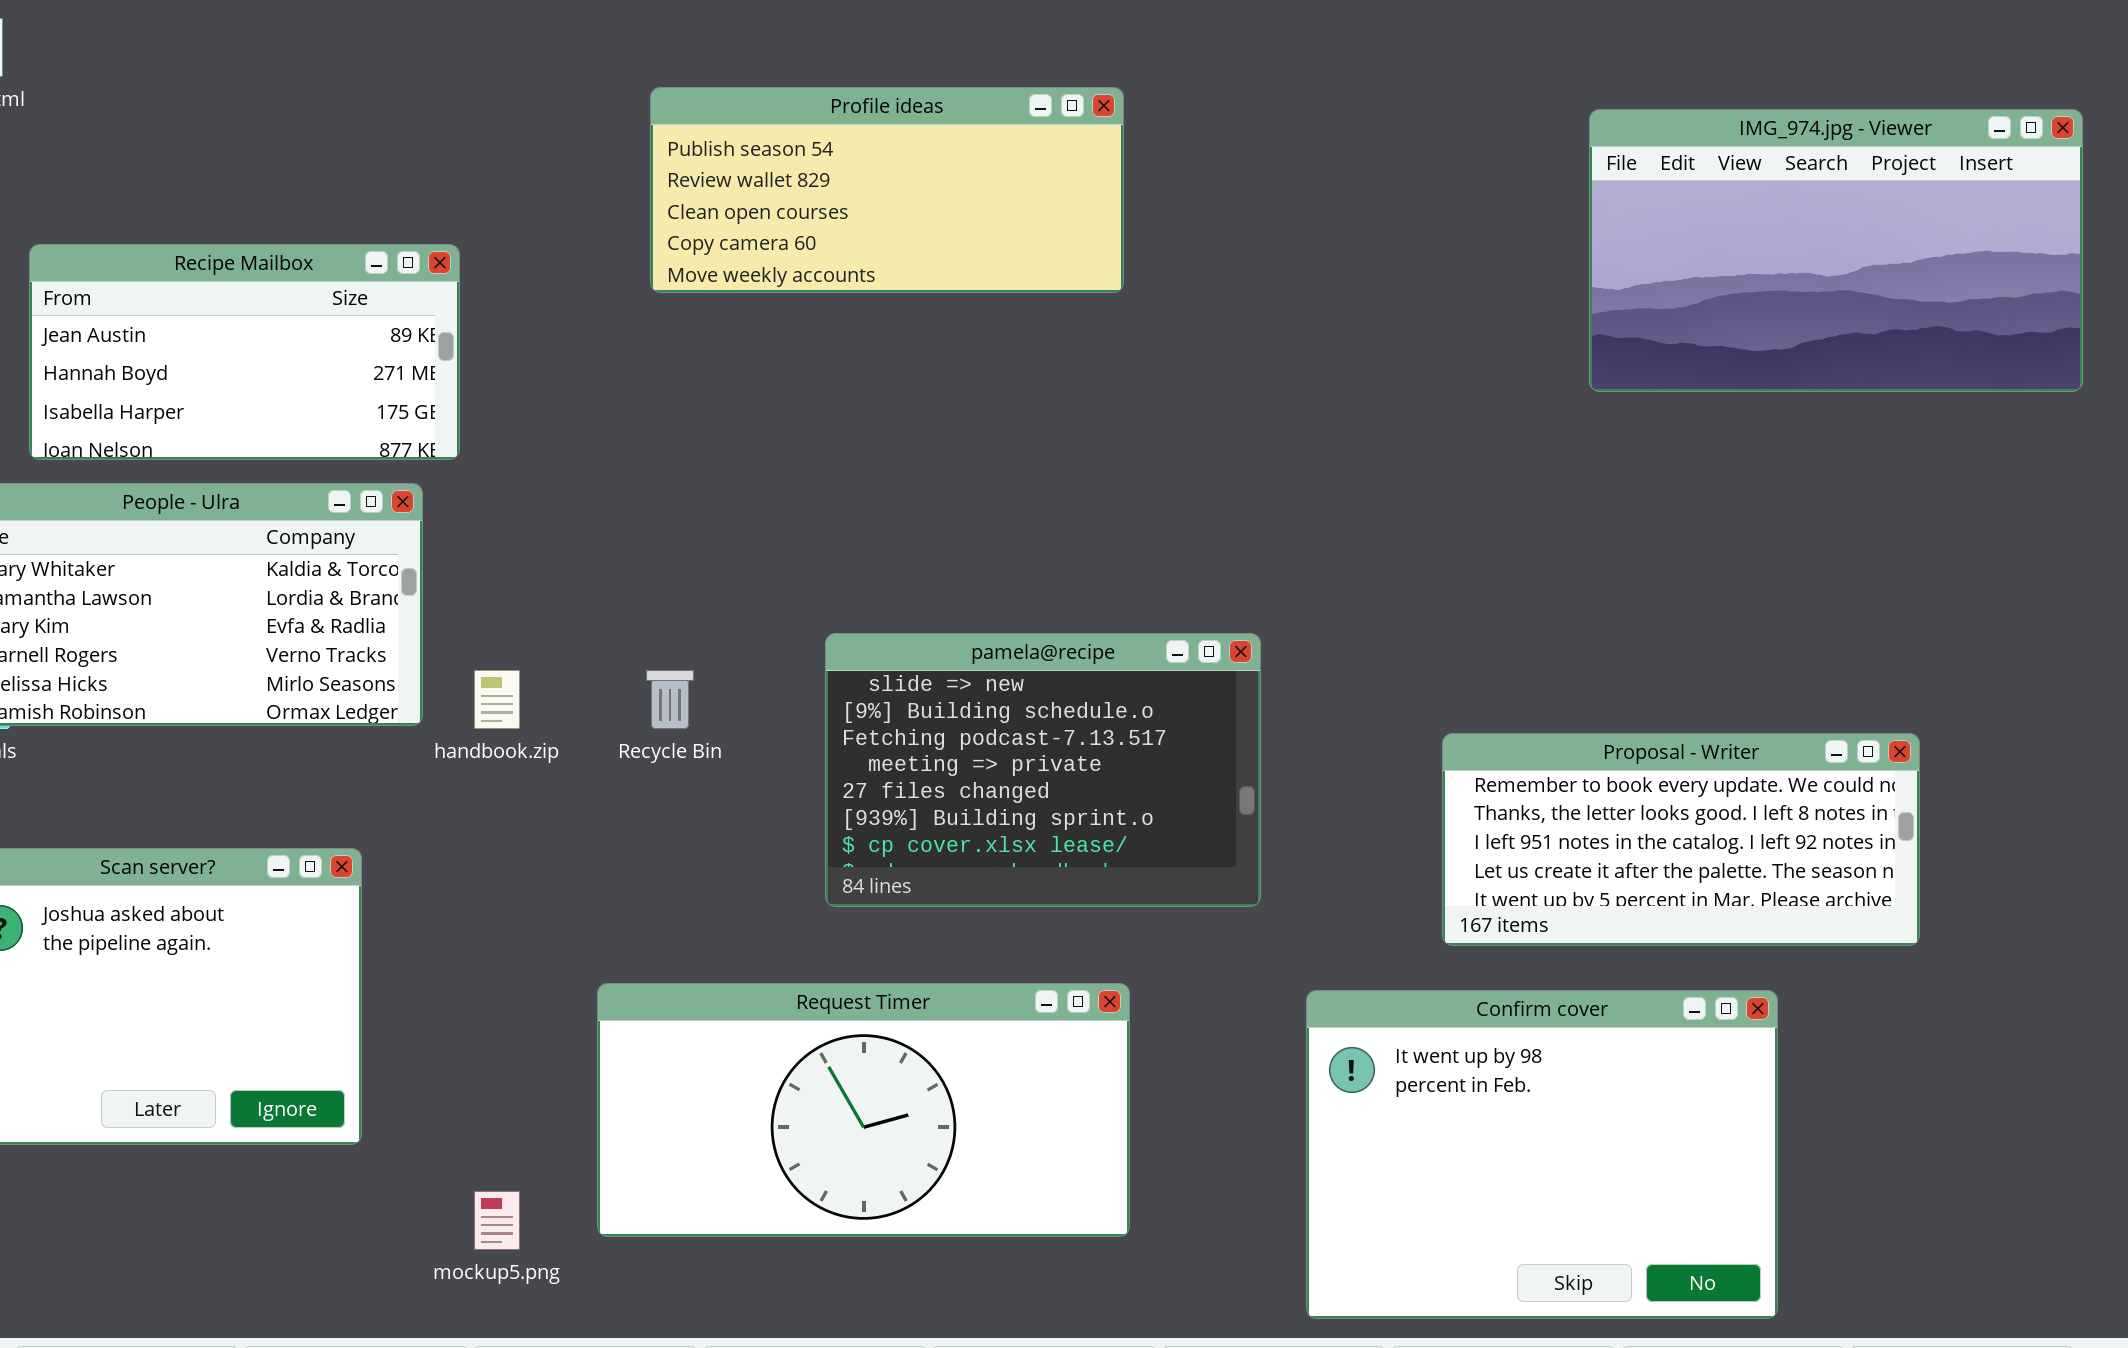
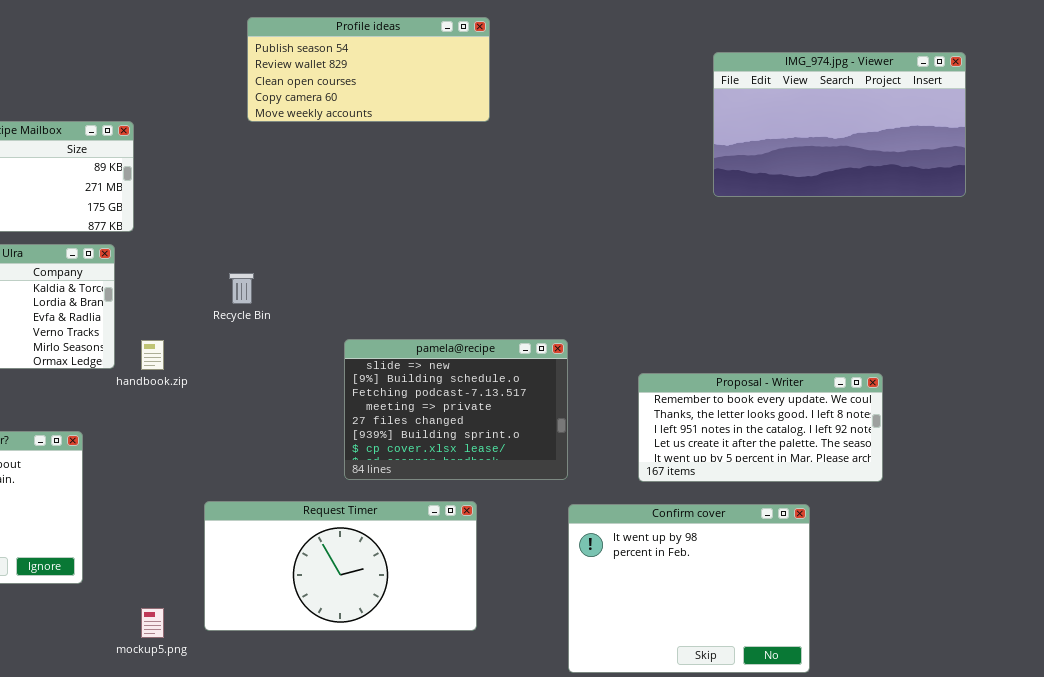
Profile ideas: [650,87,1124,293] -> [247,17,490,122], moved
pamela@recipe: [825,633,1261,907] -> [344,339,568,480], moved
Recycle Bin: [646,670,694,729] -> [229,273,254,304], moved

